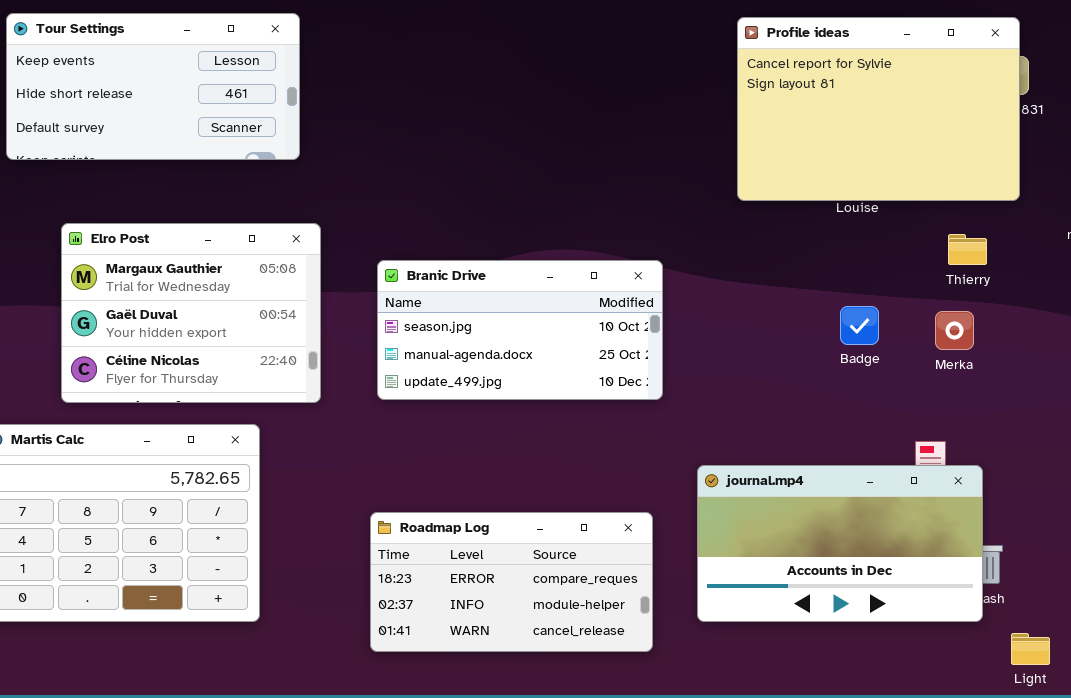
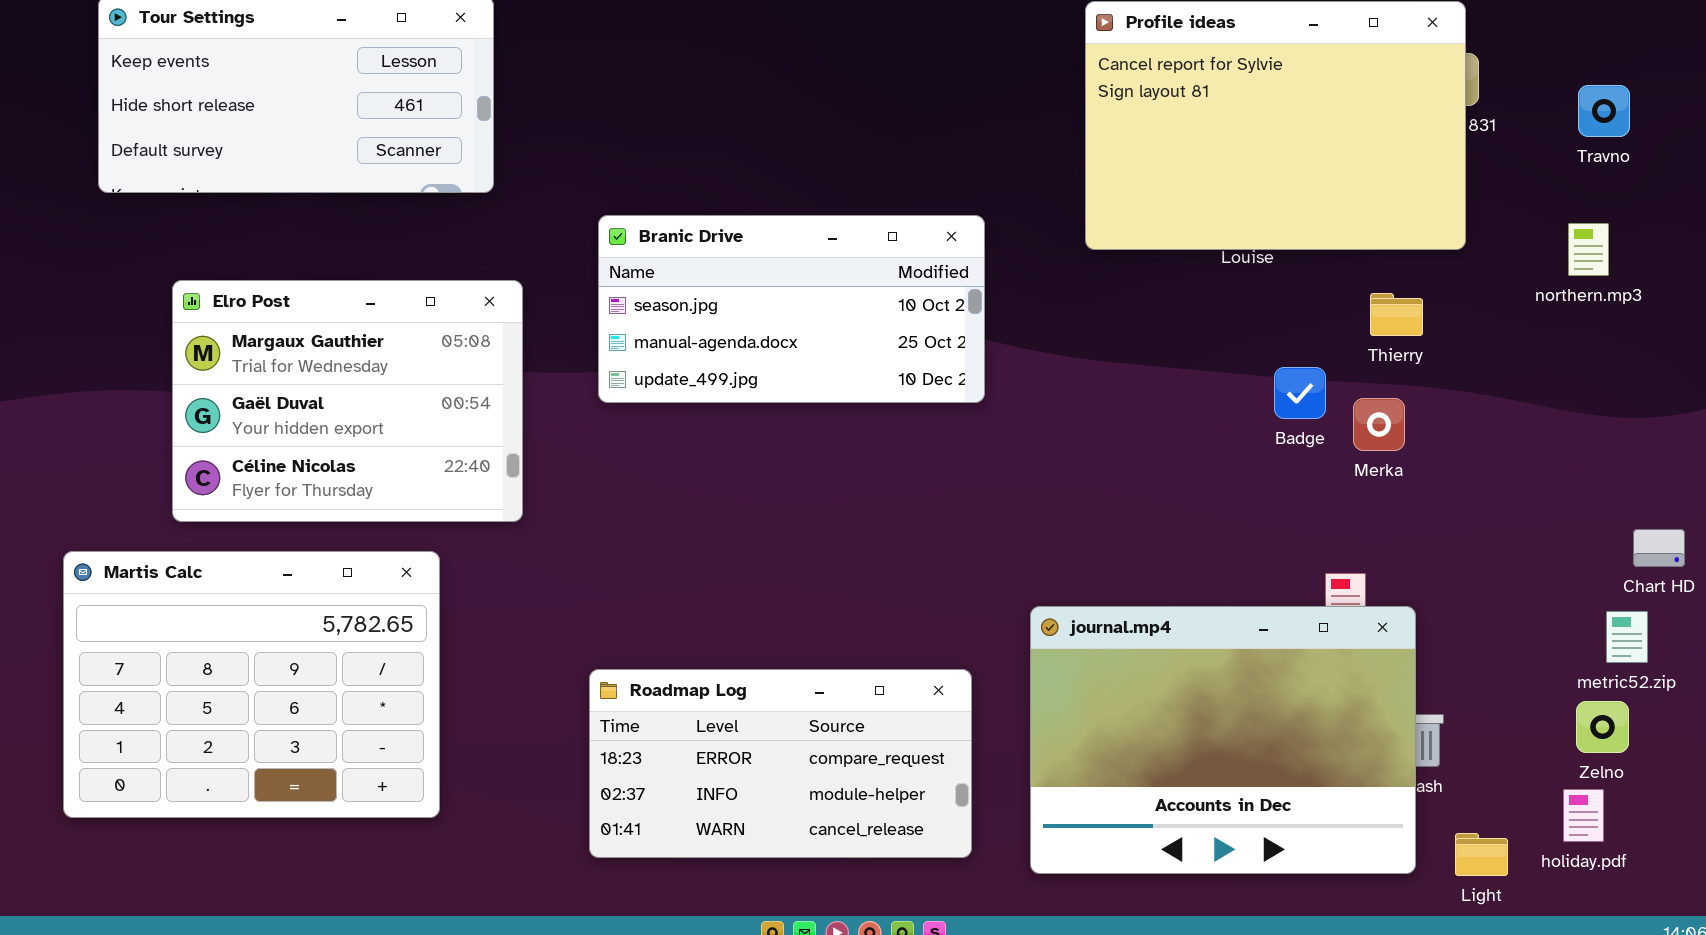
Branic Drive: [377,260,663,400] -> [598,215,985,403], moved
Badge: [840,306,879,345] -> [1274,367,1326,419], moved
journal.mp4: [697,465,983,622] -> [1030,606,1416,874], resized

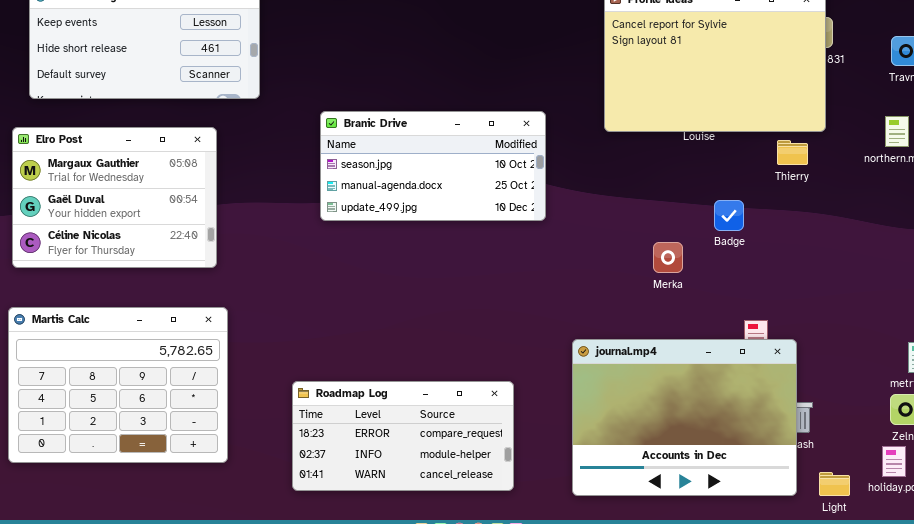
Elro Post: [172,280,523,522] -> [12,127,217,268], moved
Thierry: [1370,293,1423,336] -> [777,140,808,165], moved
Merka: [1353,398,1405,451] -> [653,242,683,273], moved
Roadmap Log: [589,669,972,858] -> [292,381,514,491], moved

